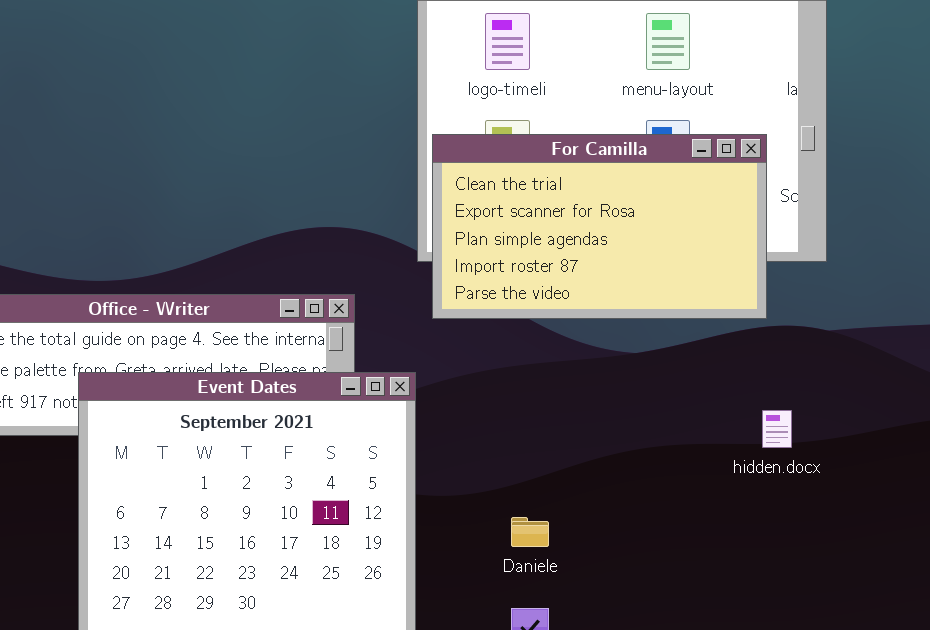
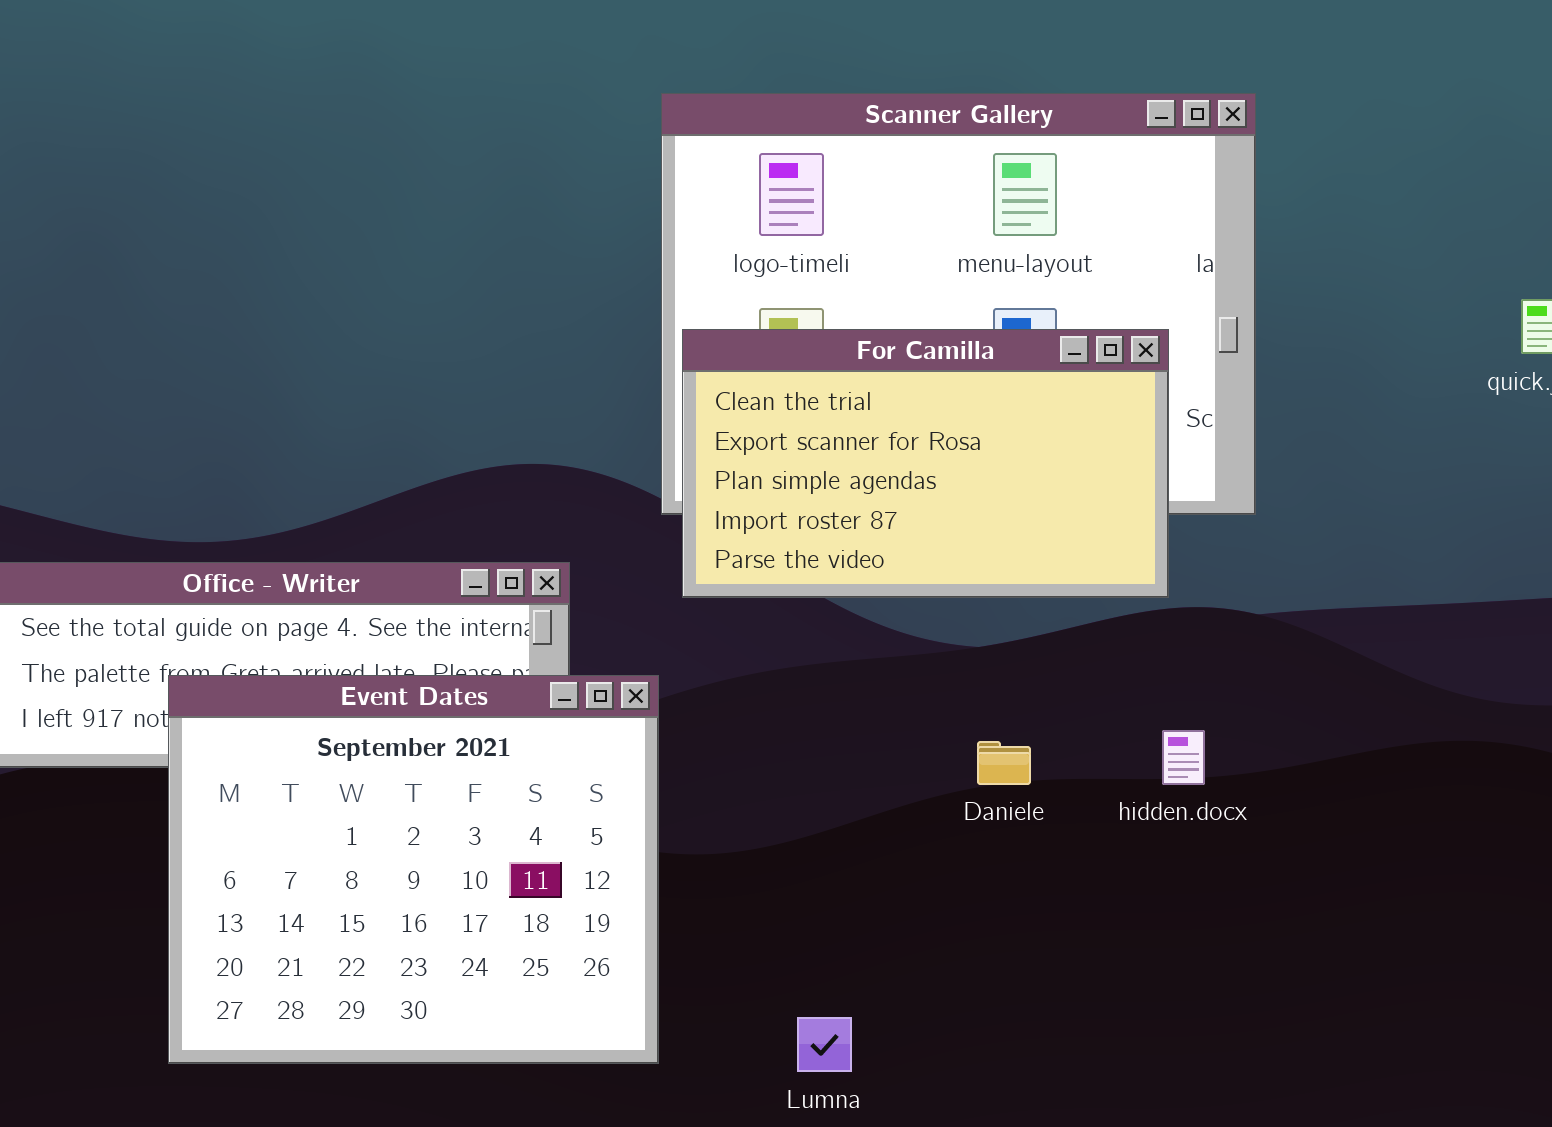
Daniele: [511,517,549,547] -> [977,741,1031,785], moved

